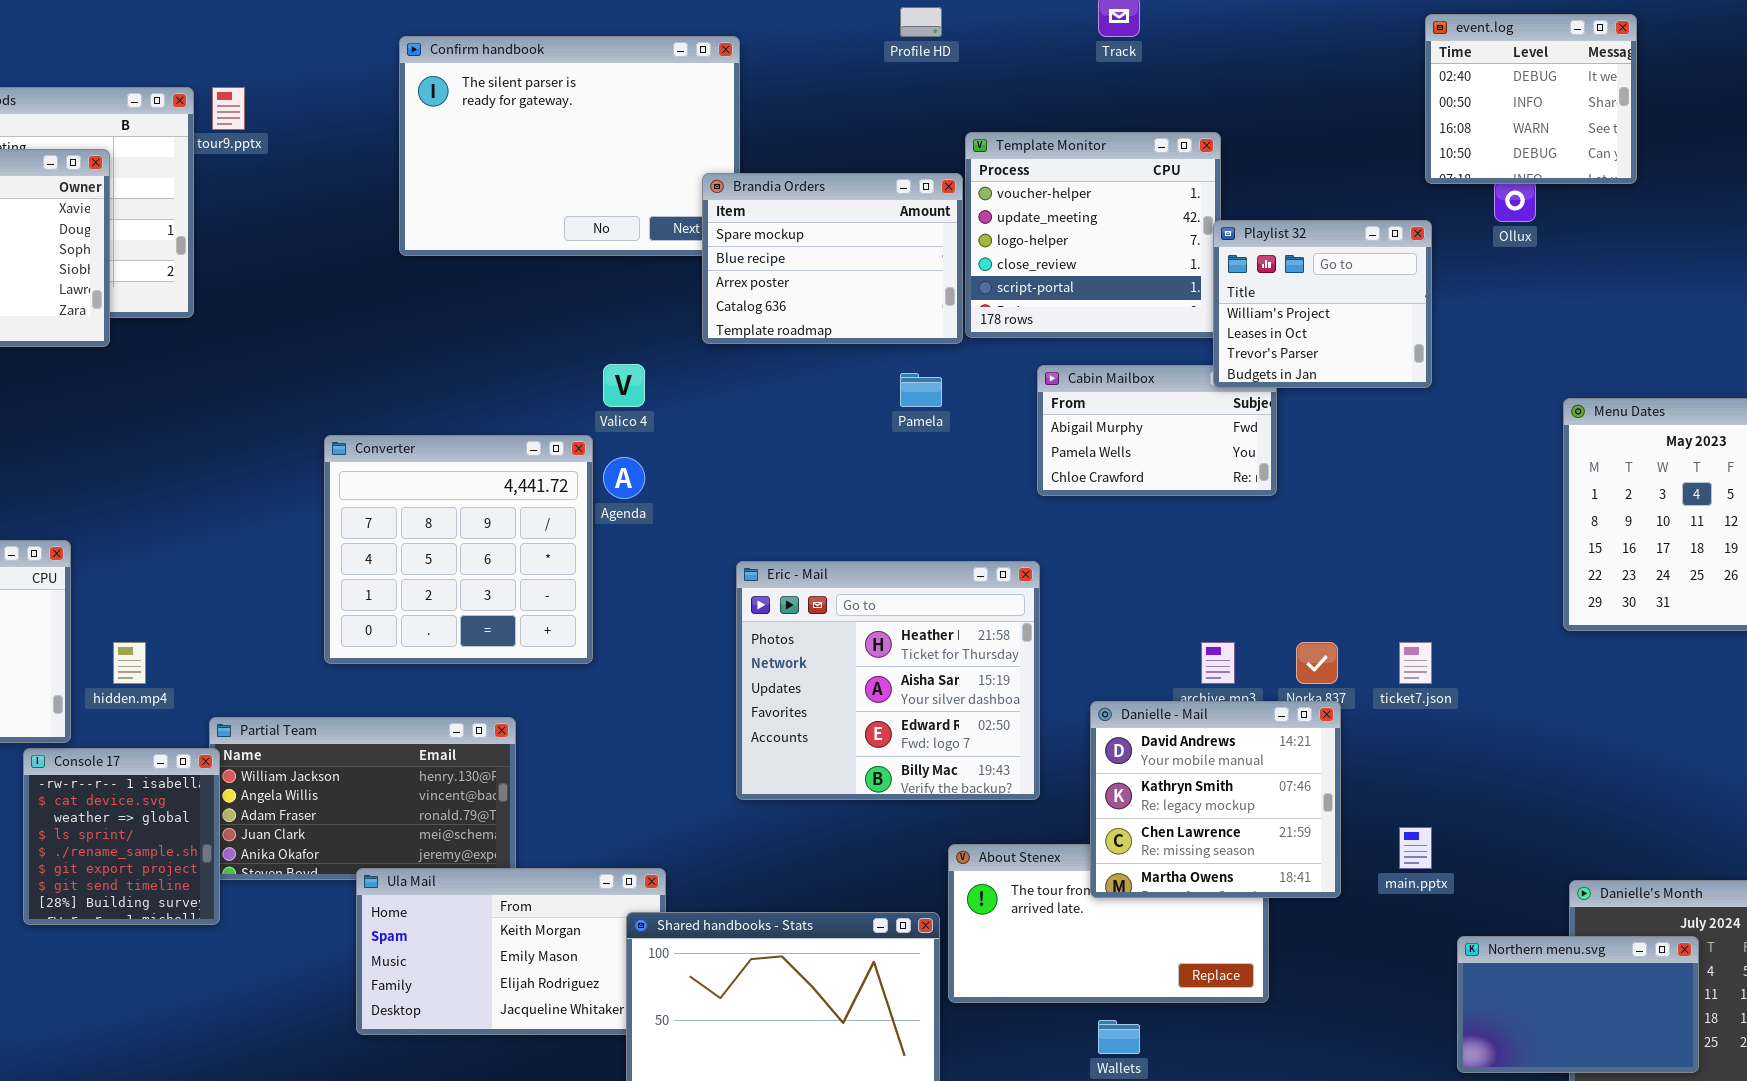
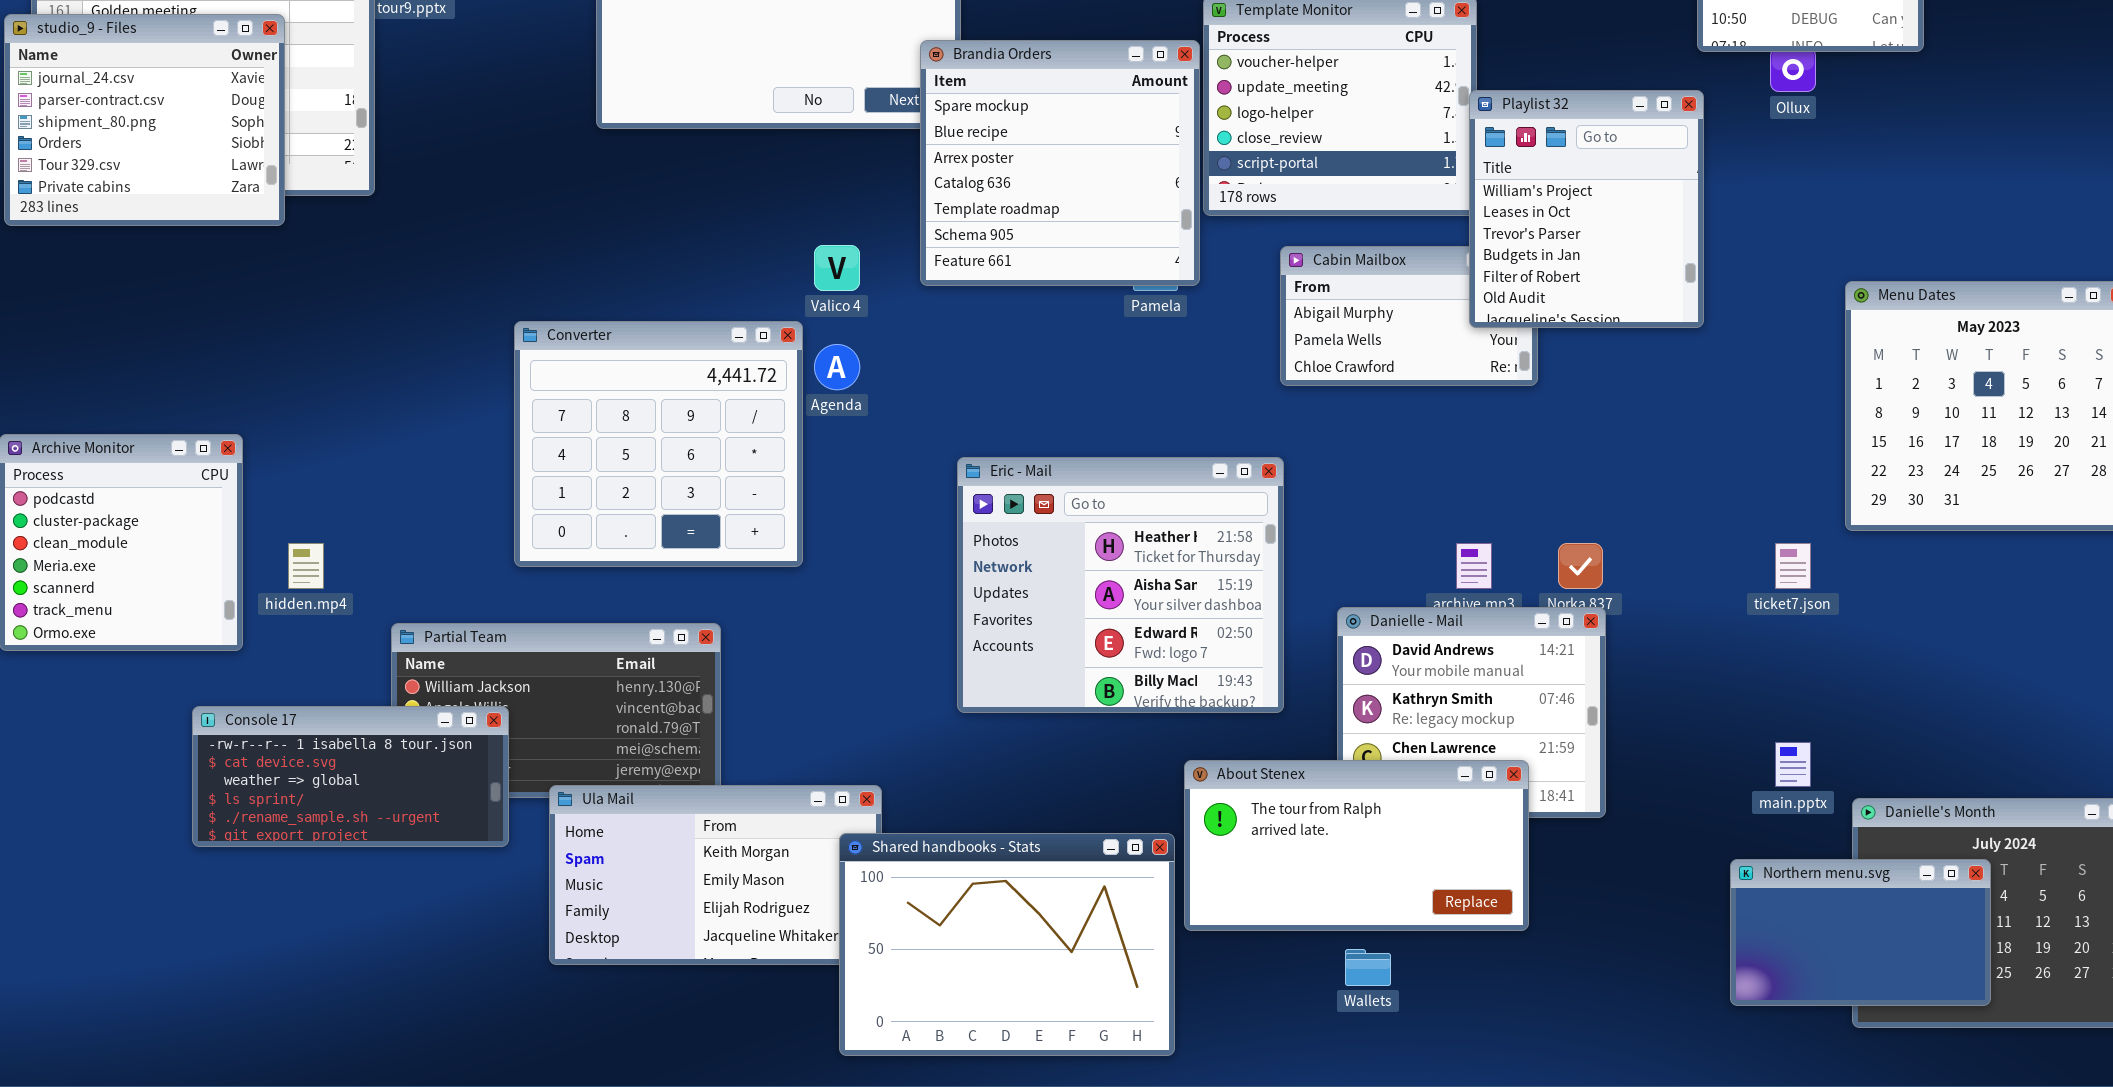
Brandia Orders: [702,173,963,344] -> [920,40,1200,286], resized
Playlist 32: [1213,220,1432,388] -> [1469,90,1704,328], resized
ticket7.json: [1399,642,1432,684] -> [1775,543,1811,589], moved
Console 17: [23,748,220,925] -> [192,706,509,847], resized
main.pptx: [1399,827,1432,869] -> [1775,742,1811,787], moved
About Stenex: [948,844,1269,1003] -> [1184,760,1529,931], raised

